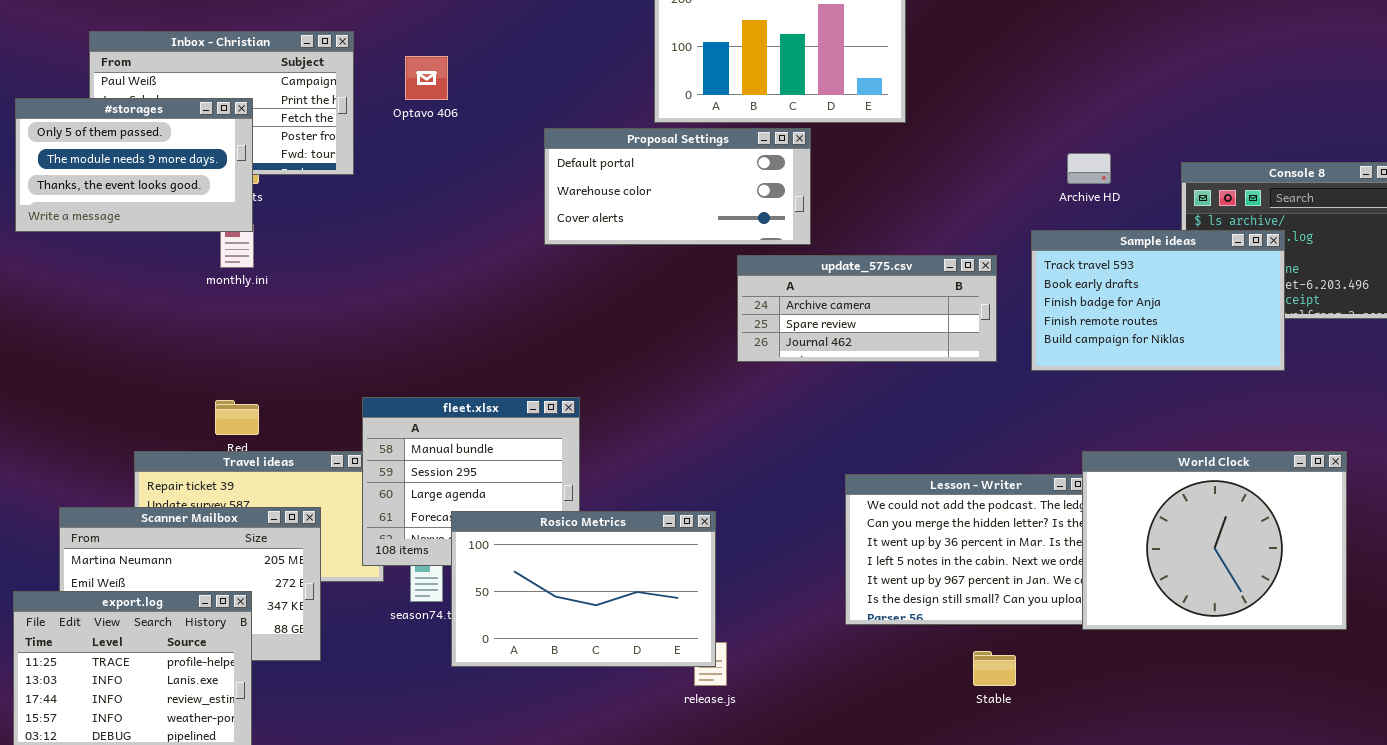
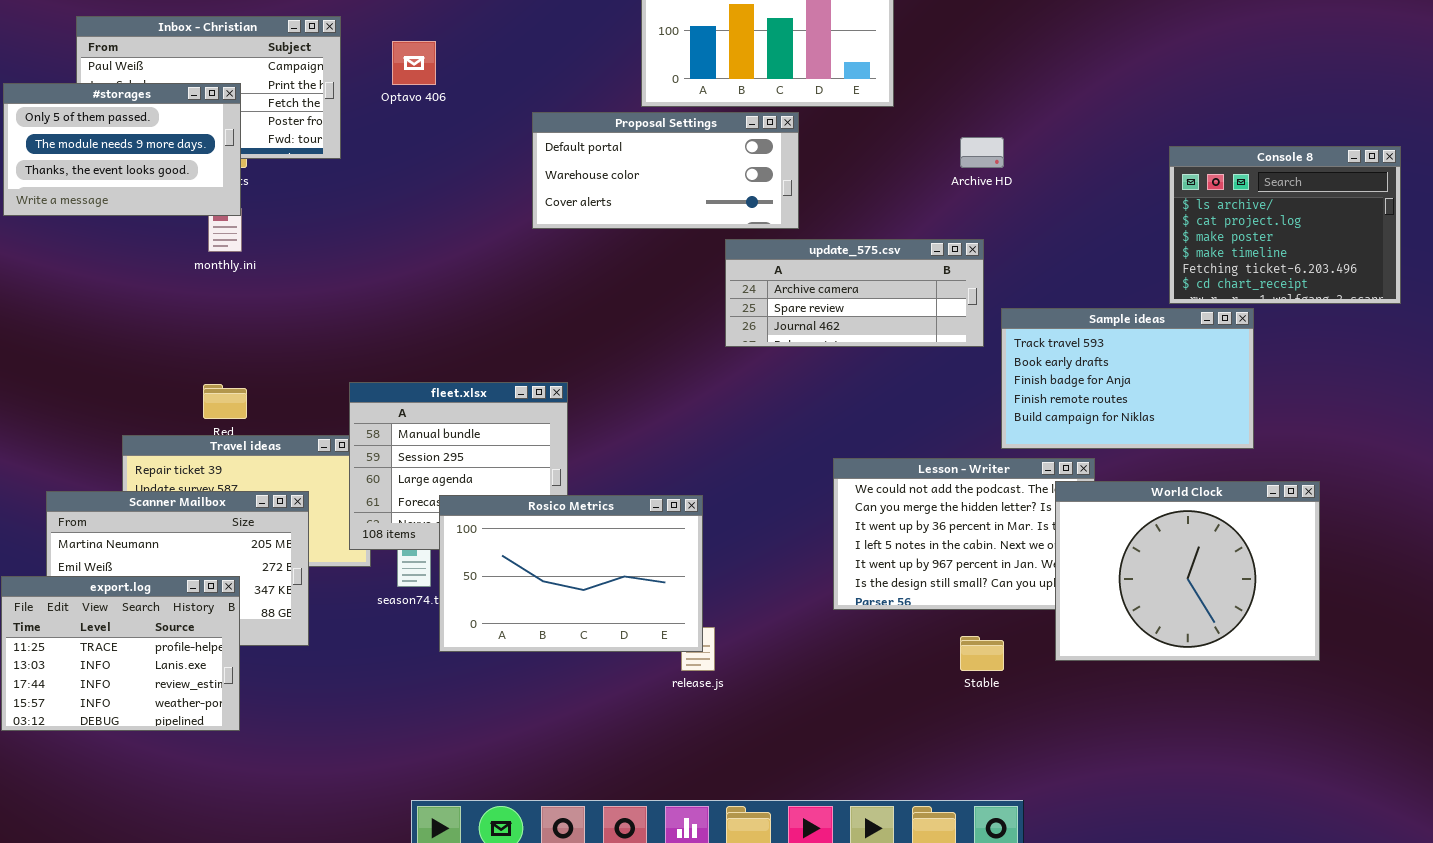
Archive HD: [1067,153,1111,184] -> [960,137,1004,168], moved
Sample ideas: [1031,230,1285,371] -> [1001,308,1254,449], moved
World Clock: [1082,451,1347,630] -> [1055,481,1320,661], moved

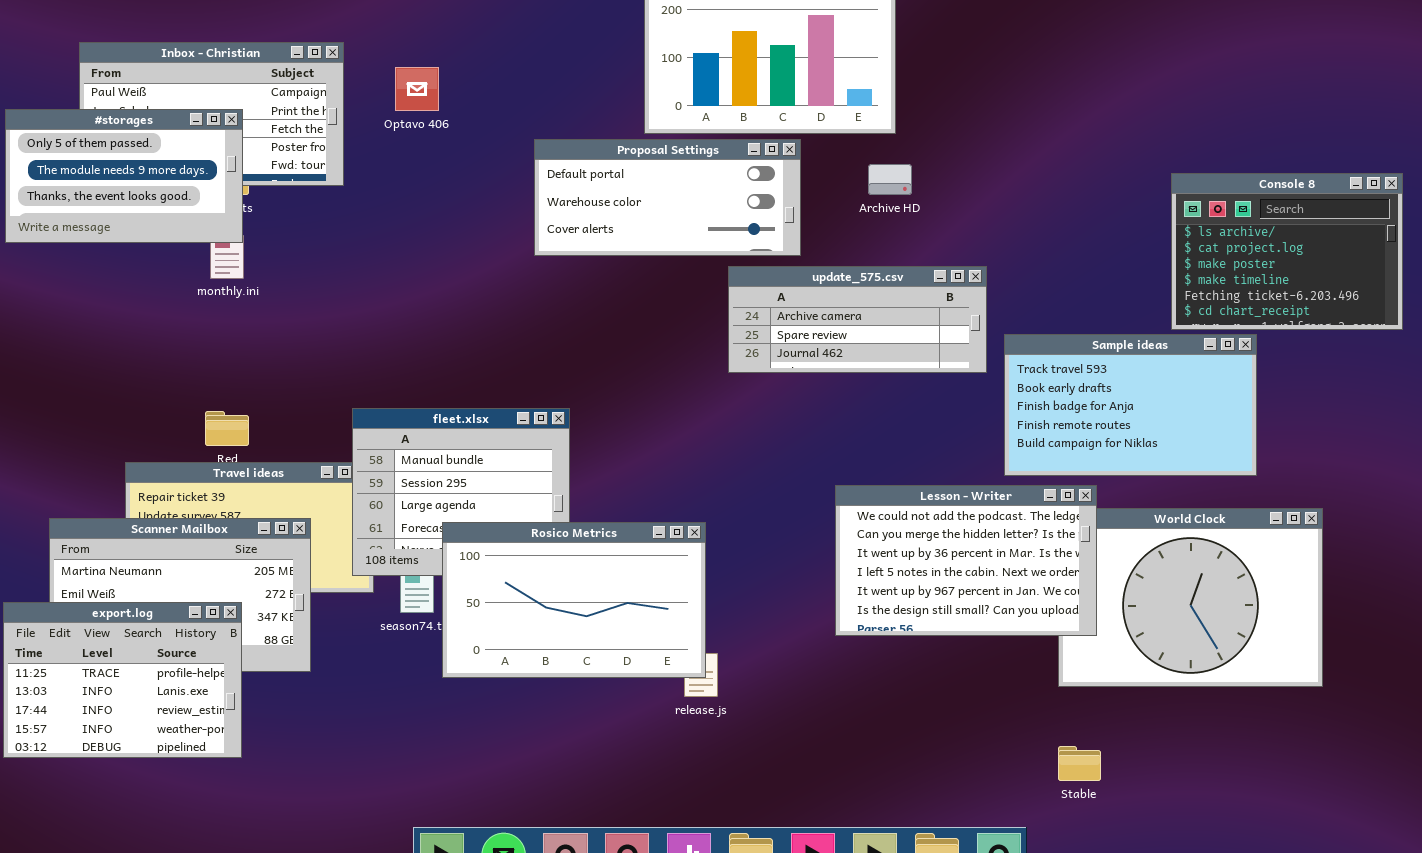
Archive HD: [960,137,1004,168] -> [868,164,912,195], moved
Lesson - Writer: [833,458,1095,610] -> [835,485,1097,636], raised
Stable: [960,636,1004,671] -> [1058,746,1101,781], moved

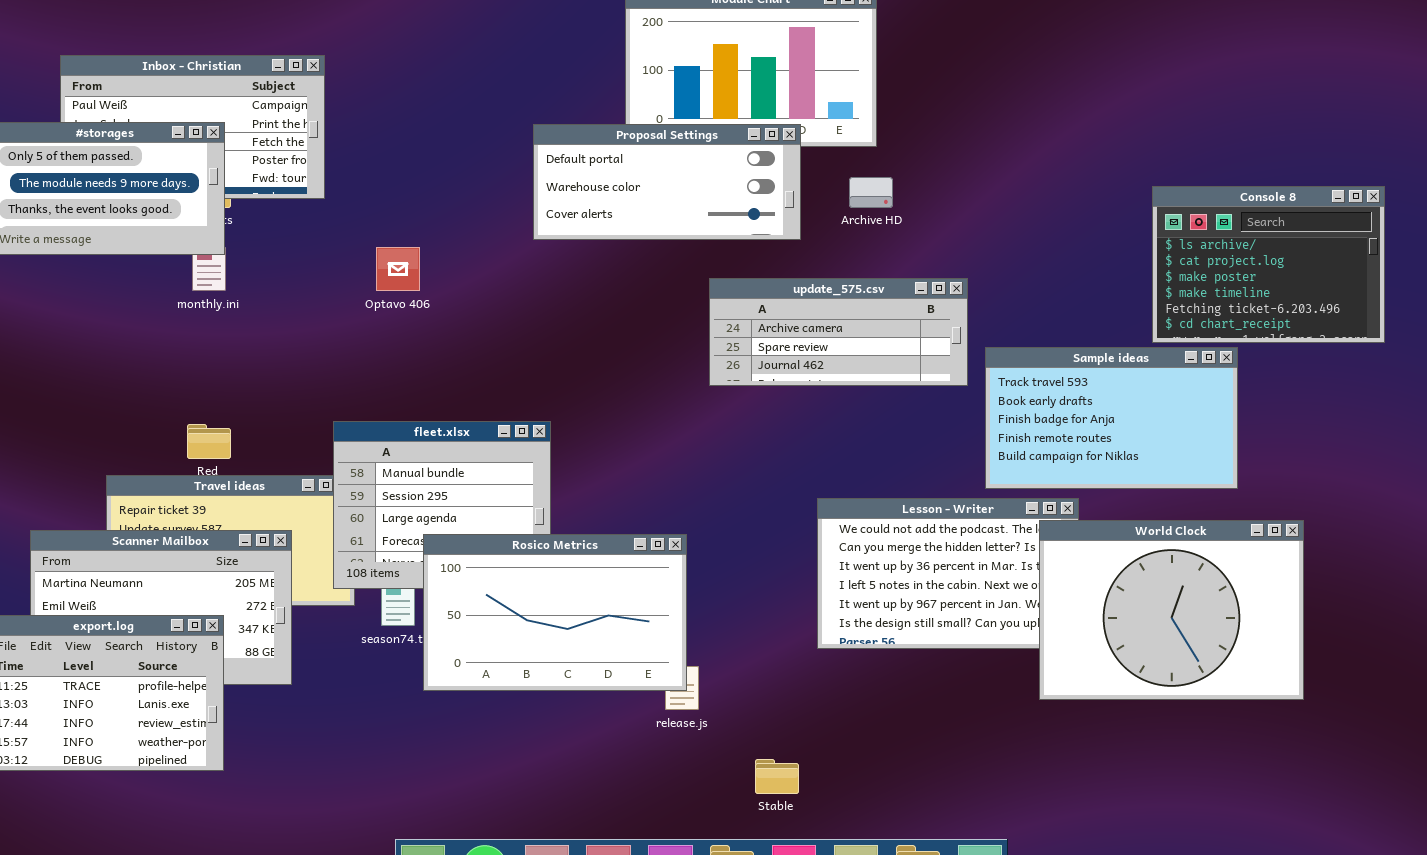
Optavo 406: [395,67,439,111] -> [376,247,420,291], moved
Proposal Settings: [534,139,801,256] -> [533,124,801,240], moved
World Clock: [1058,508,1323,687] -> [1039,520,1304,700], raised
Stable: [1058,746,1101,781] -> [755,759,799,794], moved

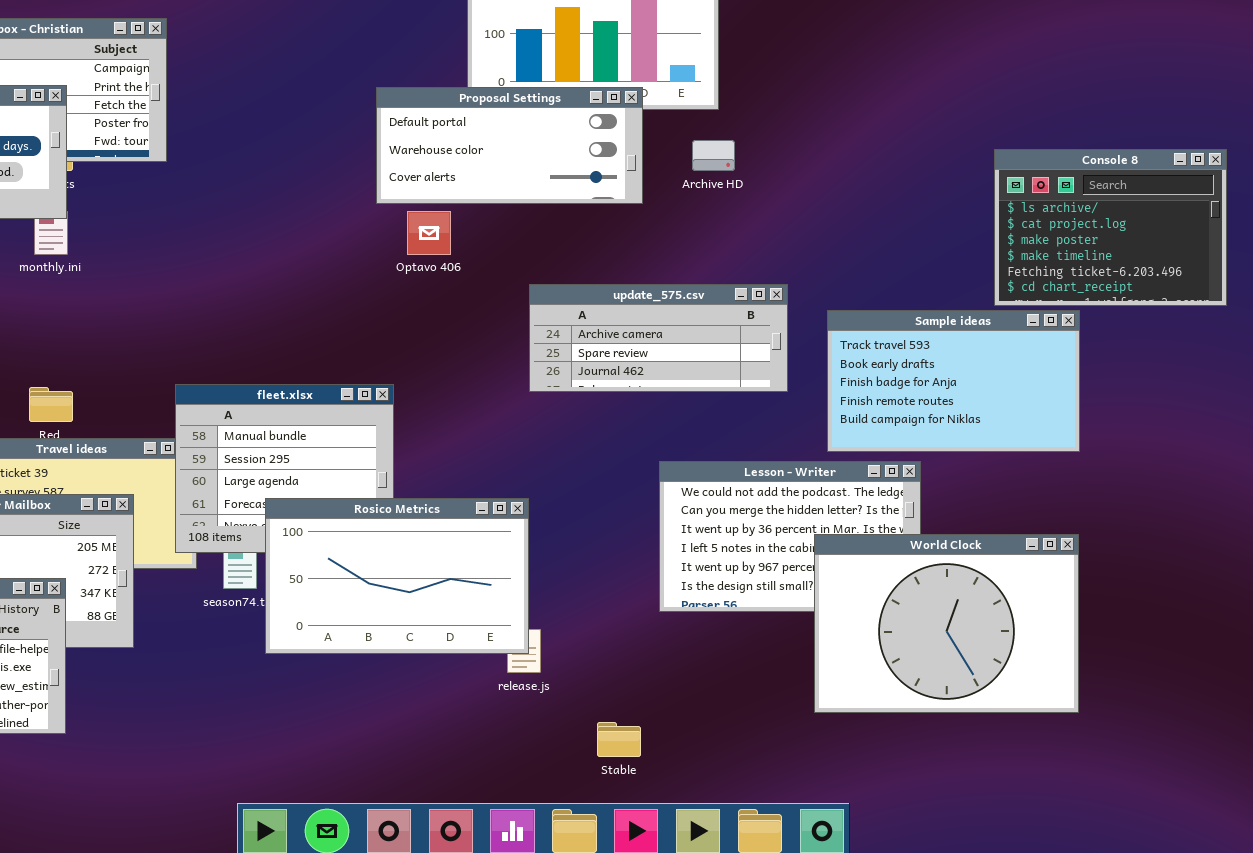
Optavo 406: [376,247,420,291] -> [407,211,451,255], moved
update_575.csv: [709,278,968,386] -> [529,284,788,392], moved
World Clock: [1039,520,1304,700] -> [814,534,1079,713], moved

